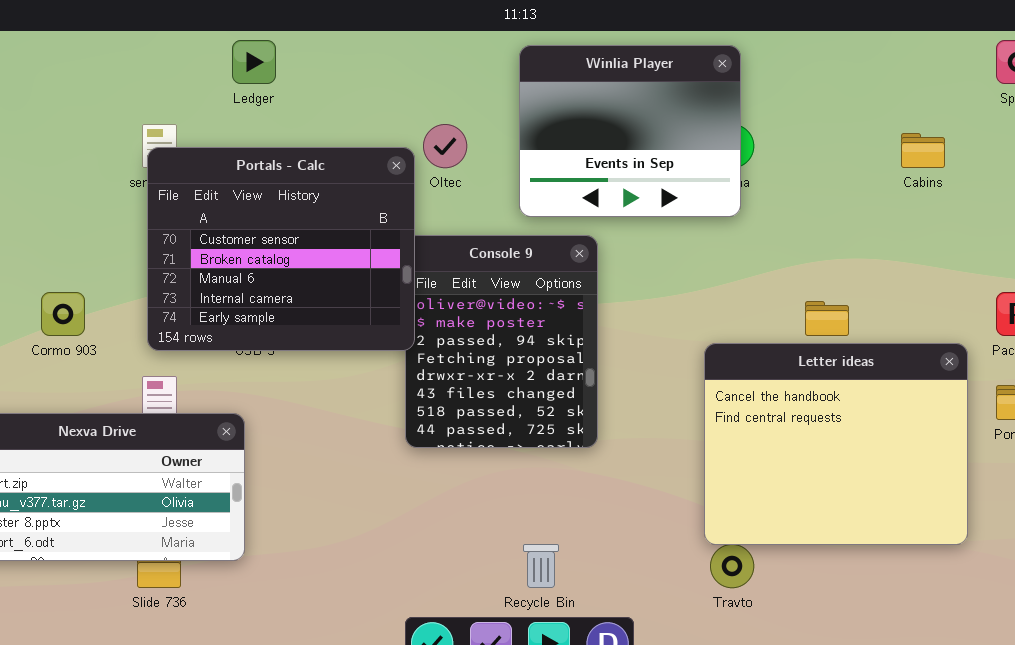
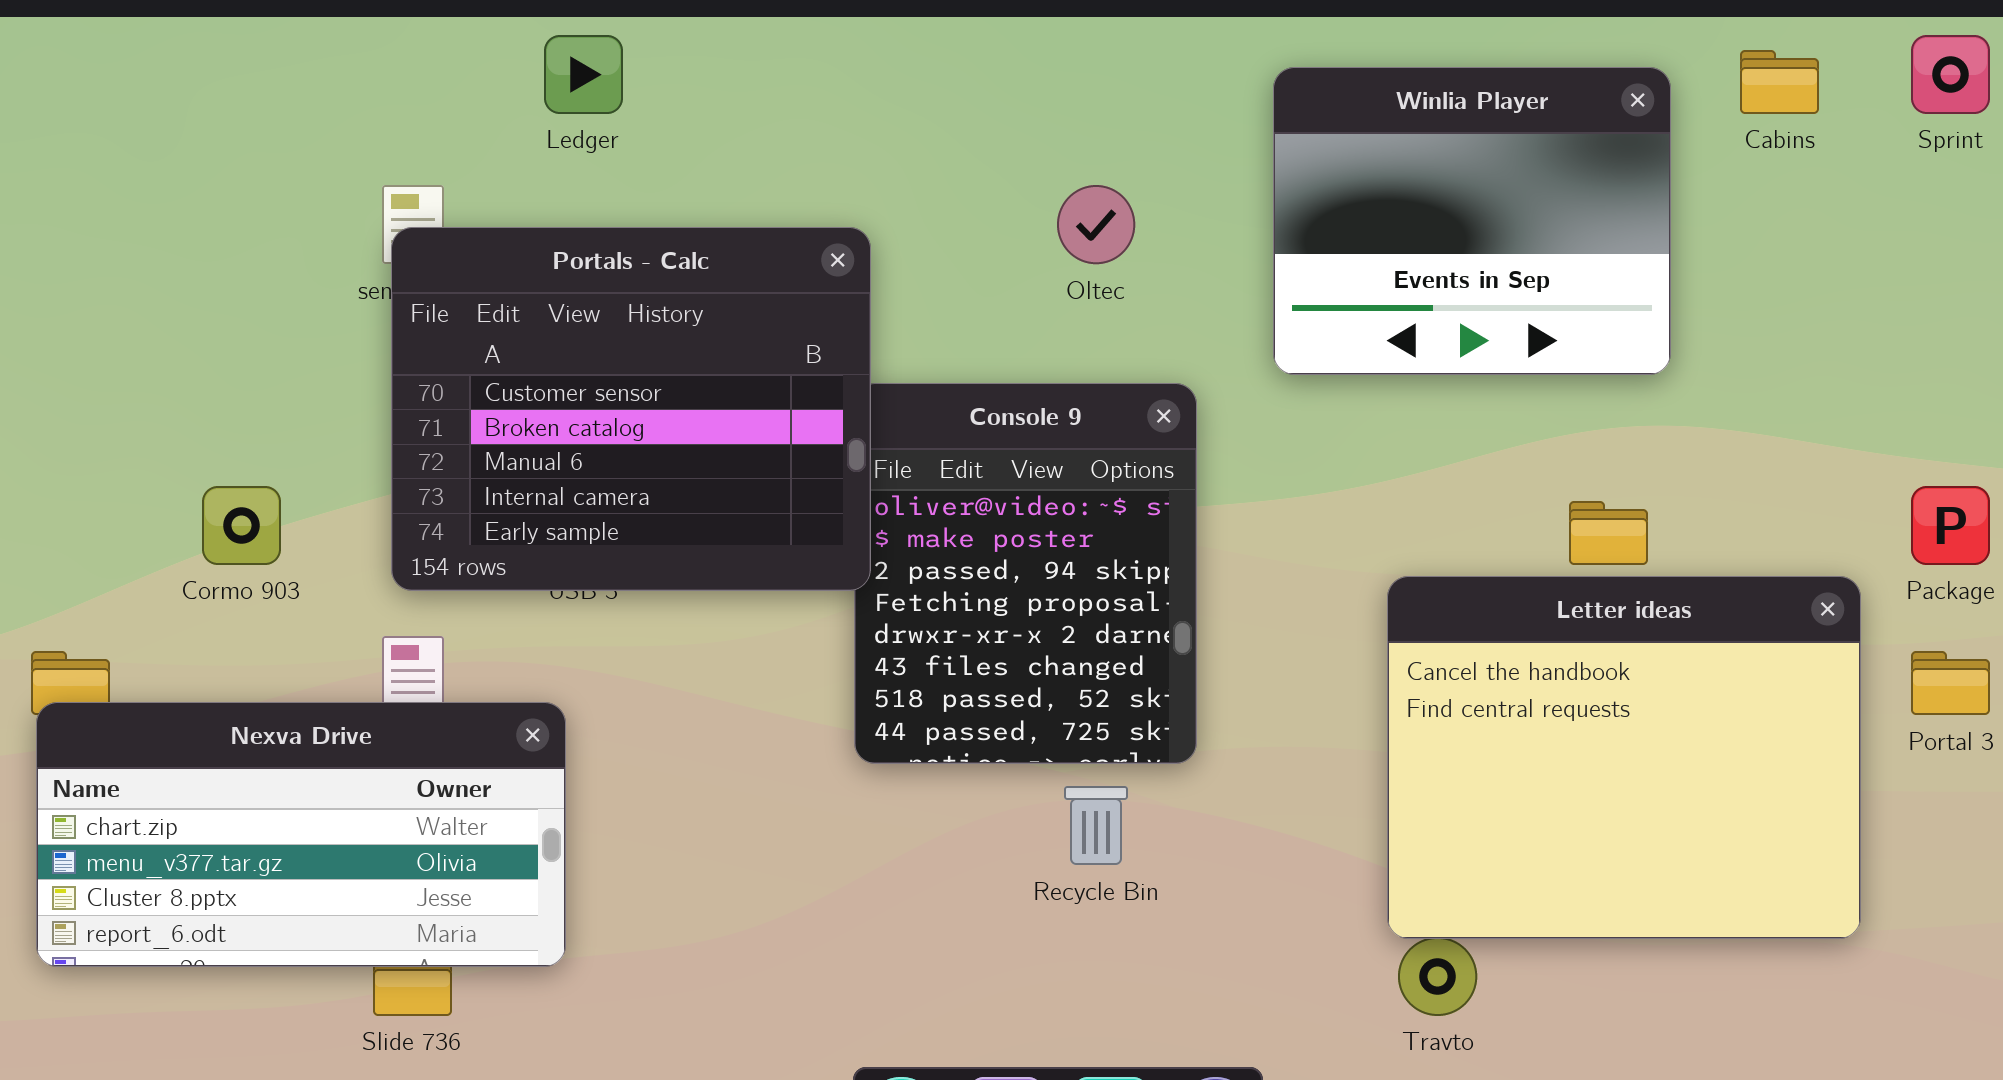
Winlia Player: [519,45,741,217] -> [1273,67,1671,375], moved
Oltec: [423,124,467,168] -> [1057,185,1135,264], moved
Cabins: [901,133,945,168] -> [1740,50,1819,114], moved
Recycle Bin: [523,544,559,588] -> [1064,786,1128,865], moved

